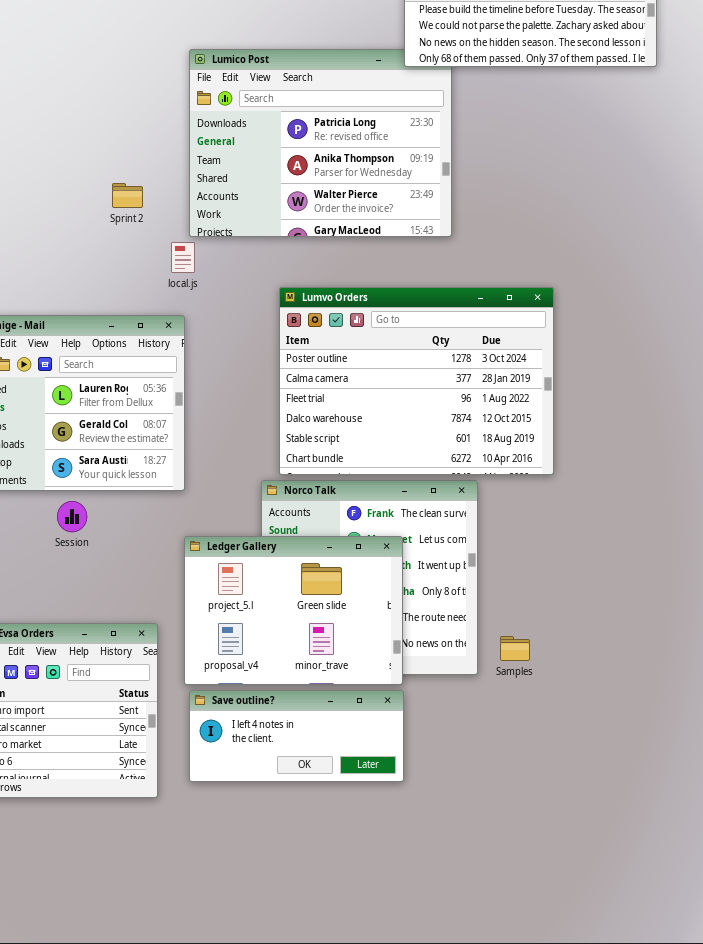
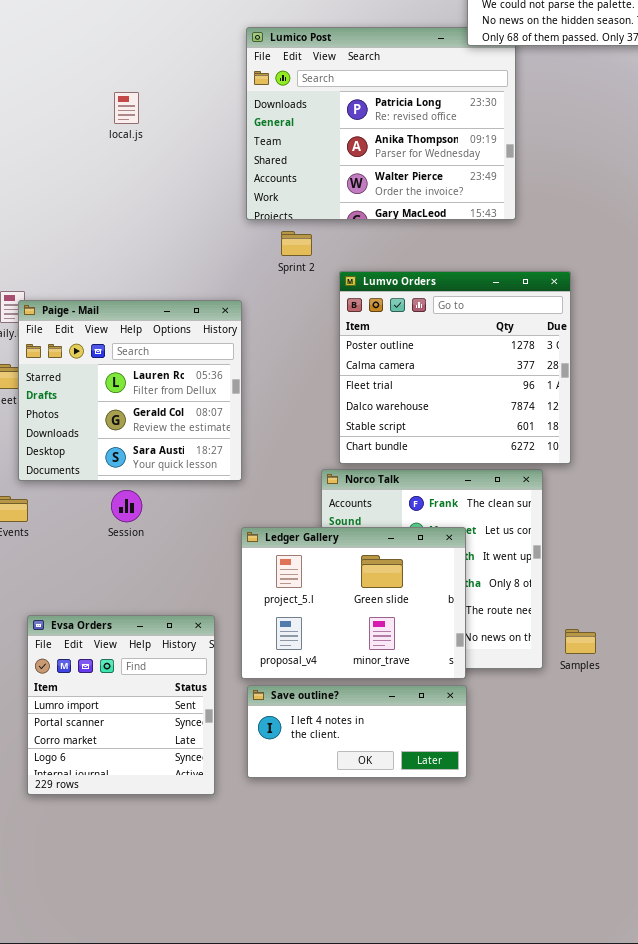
Sprint 2: [112,183,143,208] -> [281,231,312,256], moved
local.js: [171,242,195,273] -> [114,92,139,124], moved
Lumvo Orders: [279,287,554,475] -> [339,271,571,464], resized

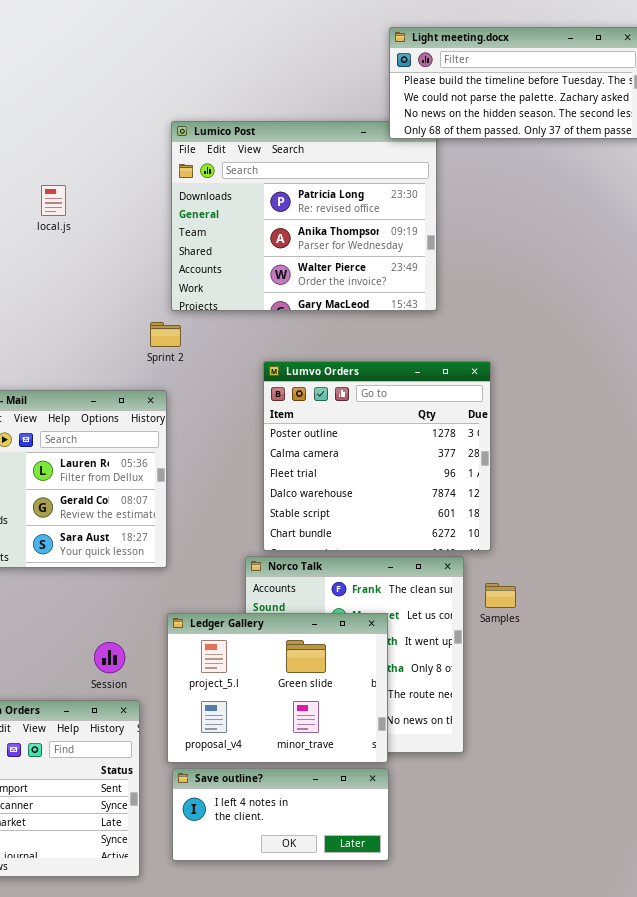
Sprint 2: [281,231,312,256] -> [150,322,181,347], moved
Session: [111,490,142,522] -> [94,642,125,673], moved
Samples: [565,629,596,654] -> [485,583,516,608], moved

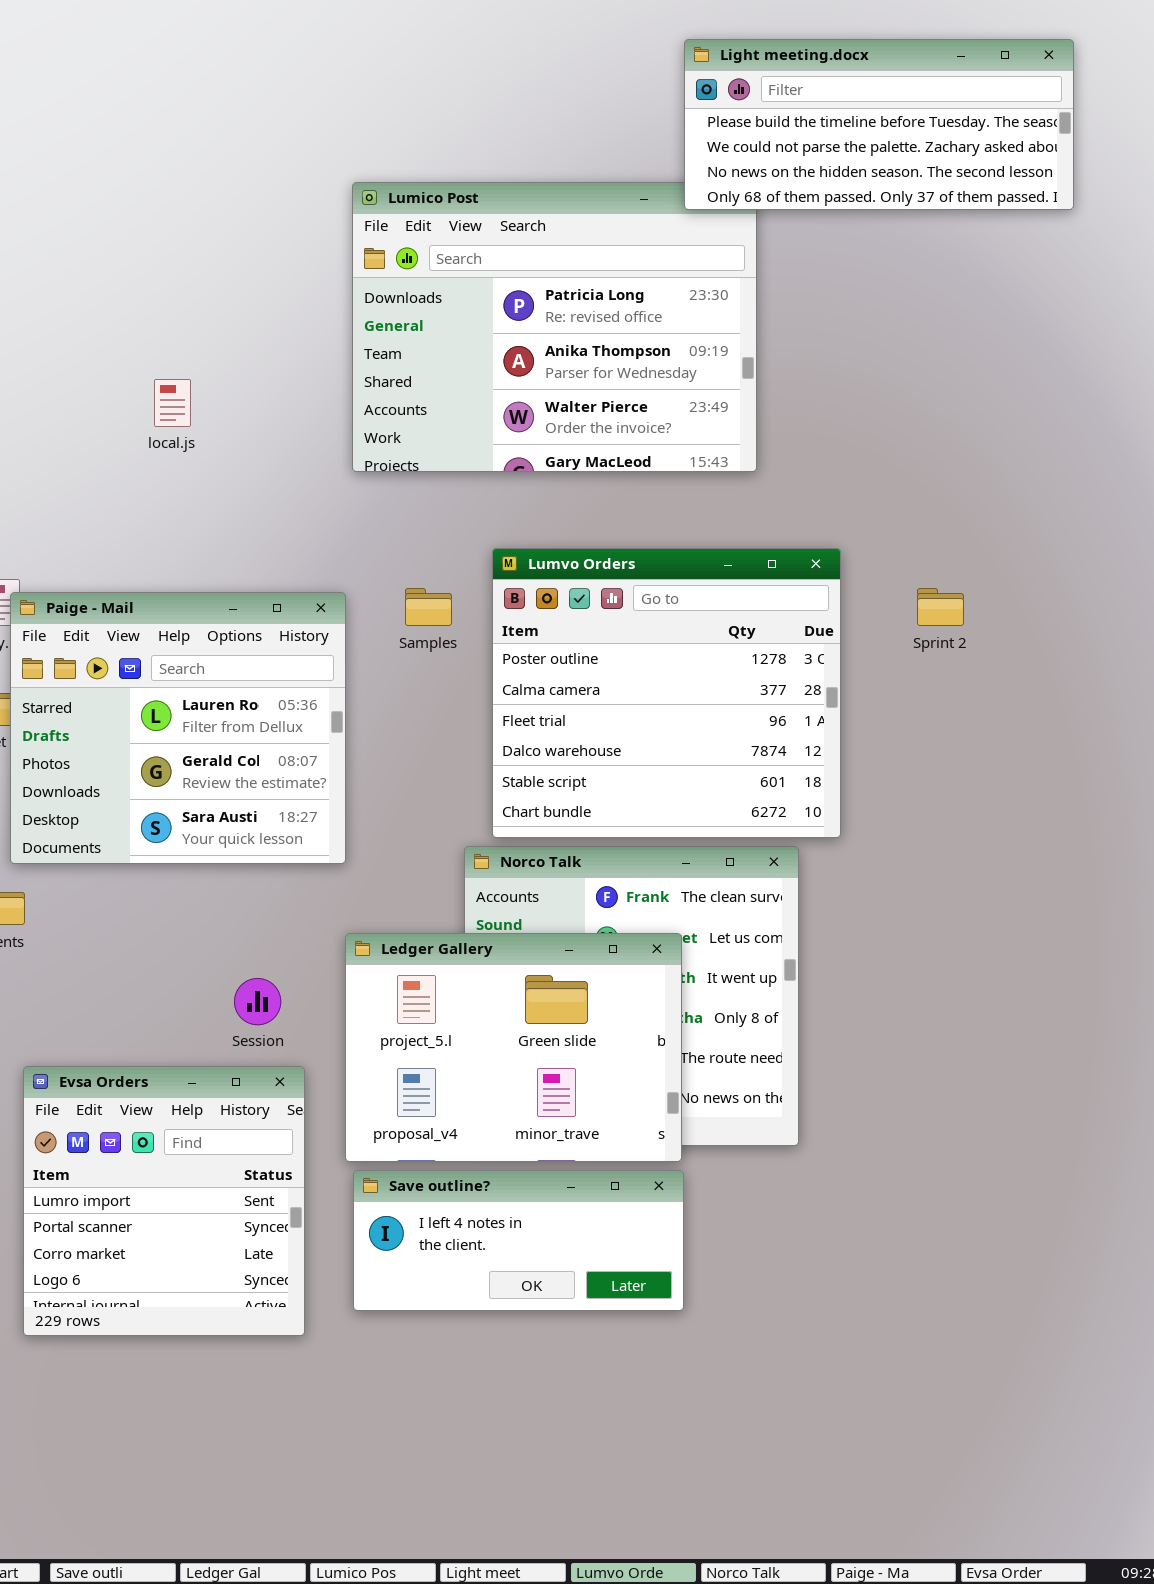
local.js: [41,185,66,216] -> [154,379,191,427], moved
Sprint 2: [150,322,181,347] -> [917,588,964,626], moved
Samples: [485,583,516,608] -> [405,588,452,626], moved

